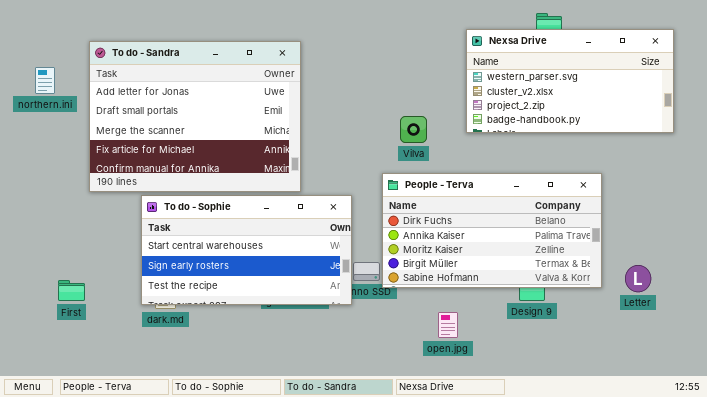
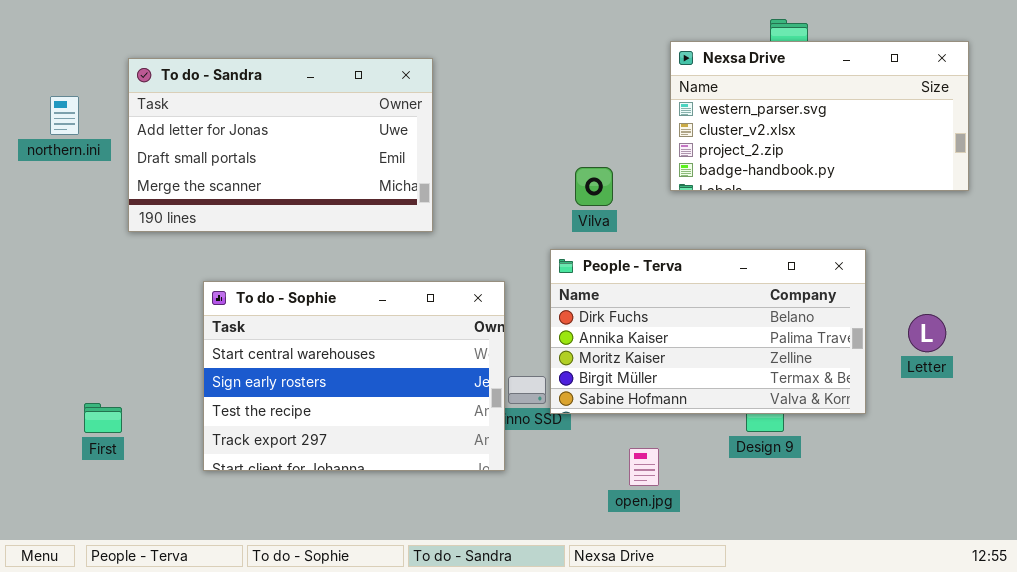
To do - Sandra: [89,41,301,192] -> [128,58,433,232], resized
To do - Sophie: [141,195,352,305] -> [203,281,505,471], resized
Letter: [625,265,651,292] -> [908,314,946,352], moved

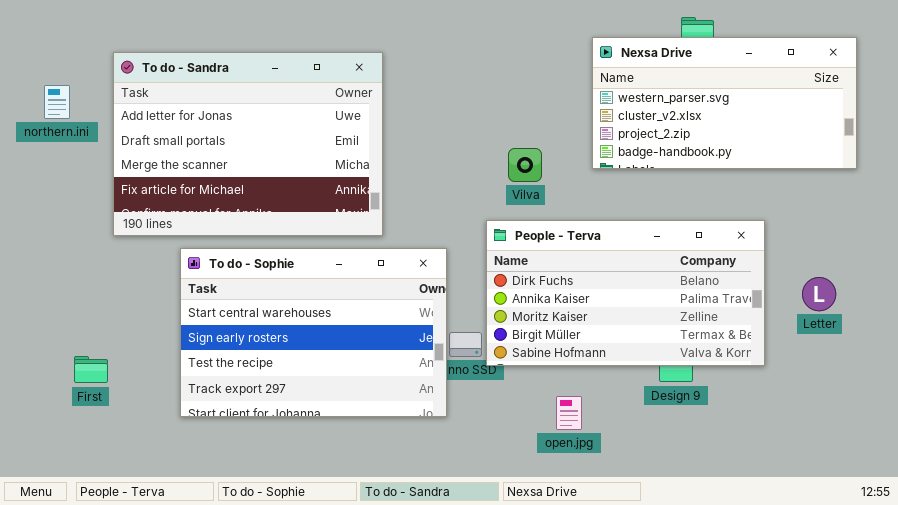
To do - Sandra: [128,58,433,232] -> [113,52,383,236], resized

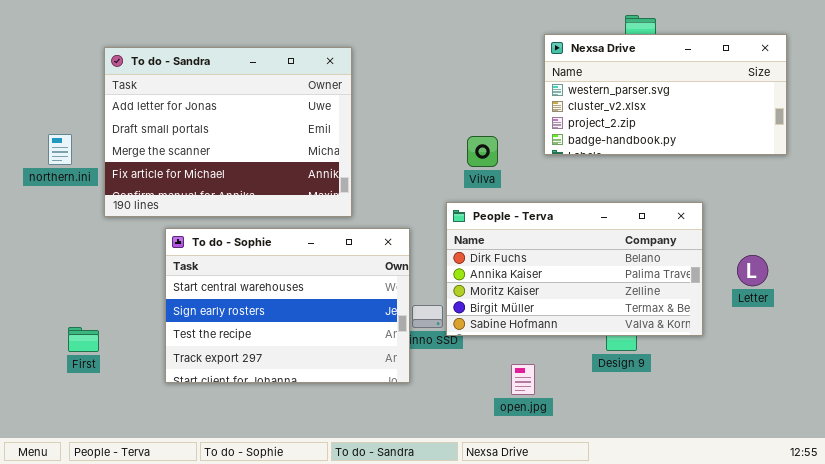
northern.ini: [44,85,70,119] -> [48,134,72,165], moved

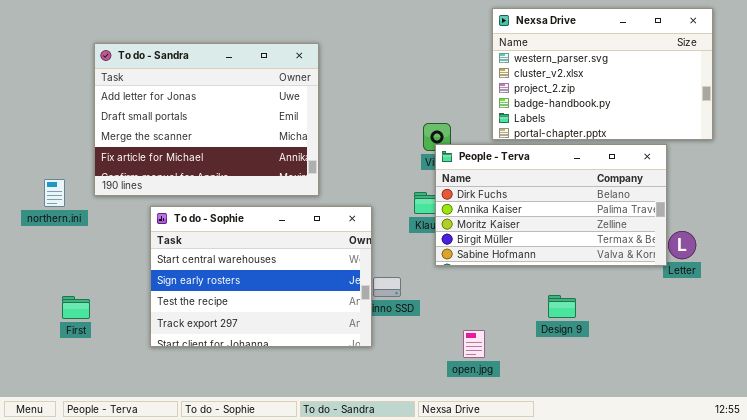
Nexsa Drive: [544,34,787,155] -> [492,8,713,140], resized
northern.ini: [48,134,72,165] -> [44,179,65,207], moved
People - Terva: [446,202,703,336] -> [435,144,667,266], moved

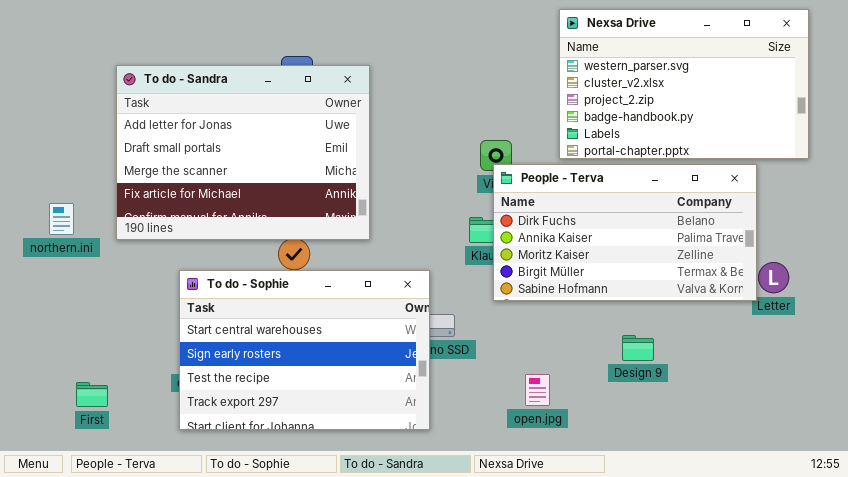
To do - Sandra: [94,43,319,196] -> [116,65,370,240], moved
To do - Sophie: [150,206,372,347] -> [179,270,430,430], moved
First: [62,296,90,319] -> [76,382,108,407], moved

